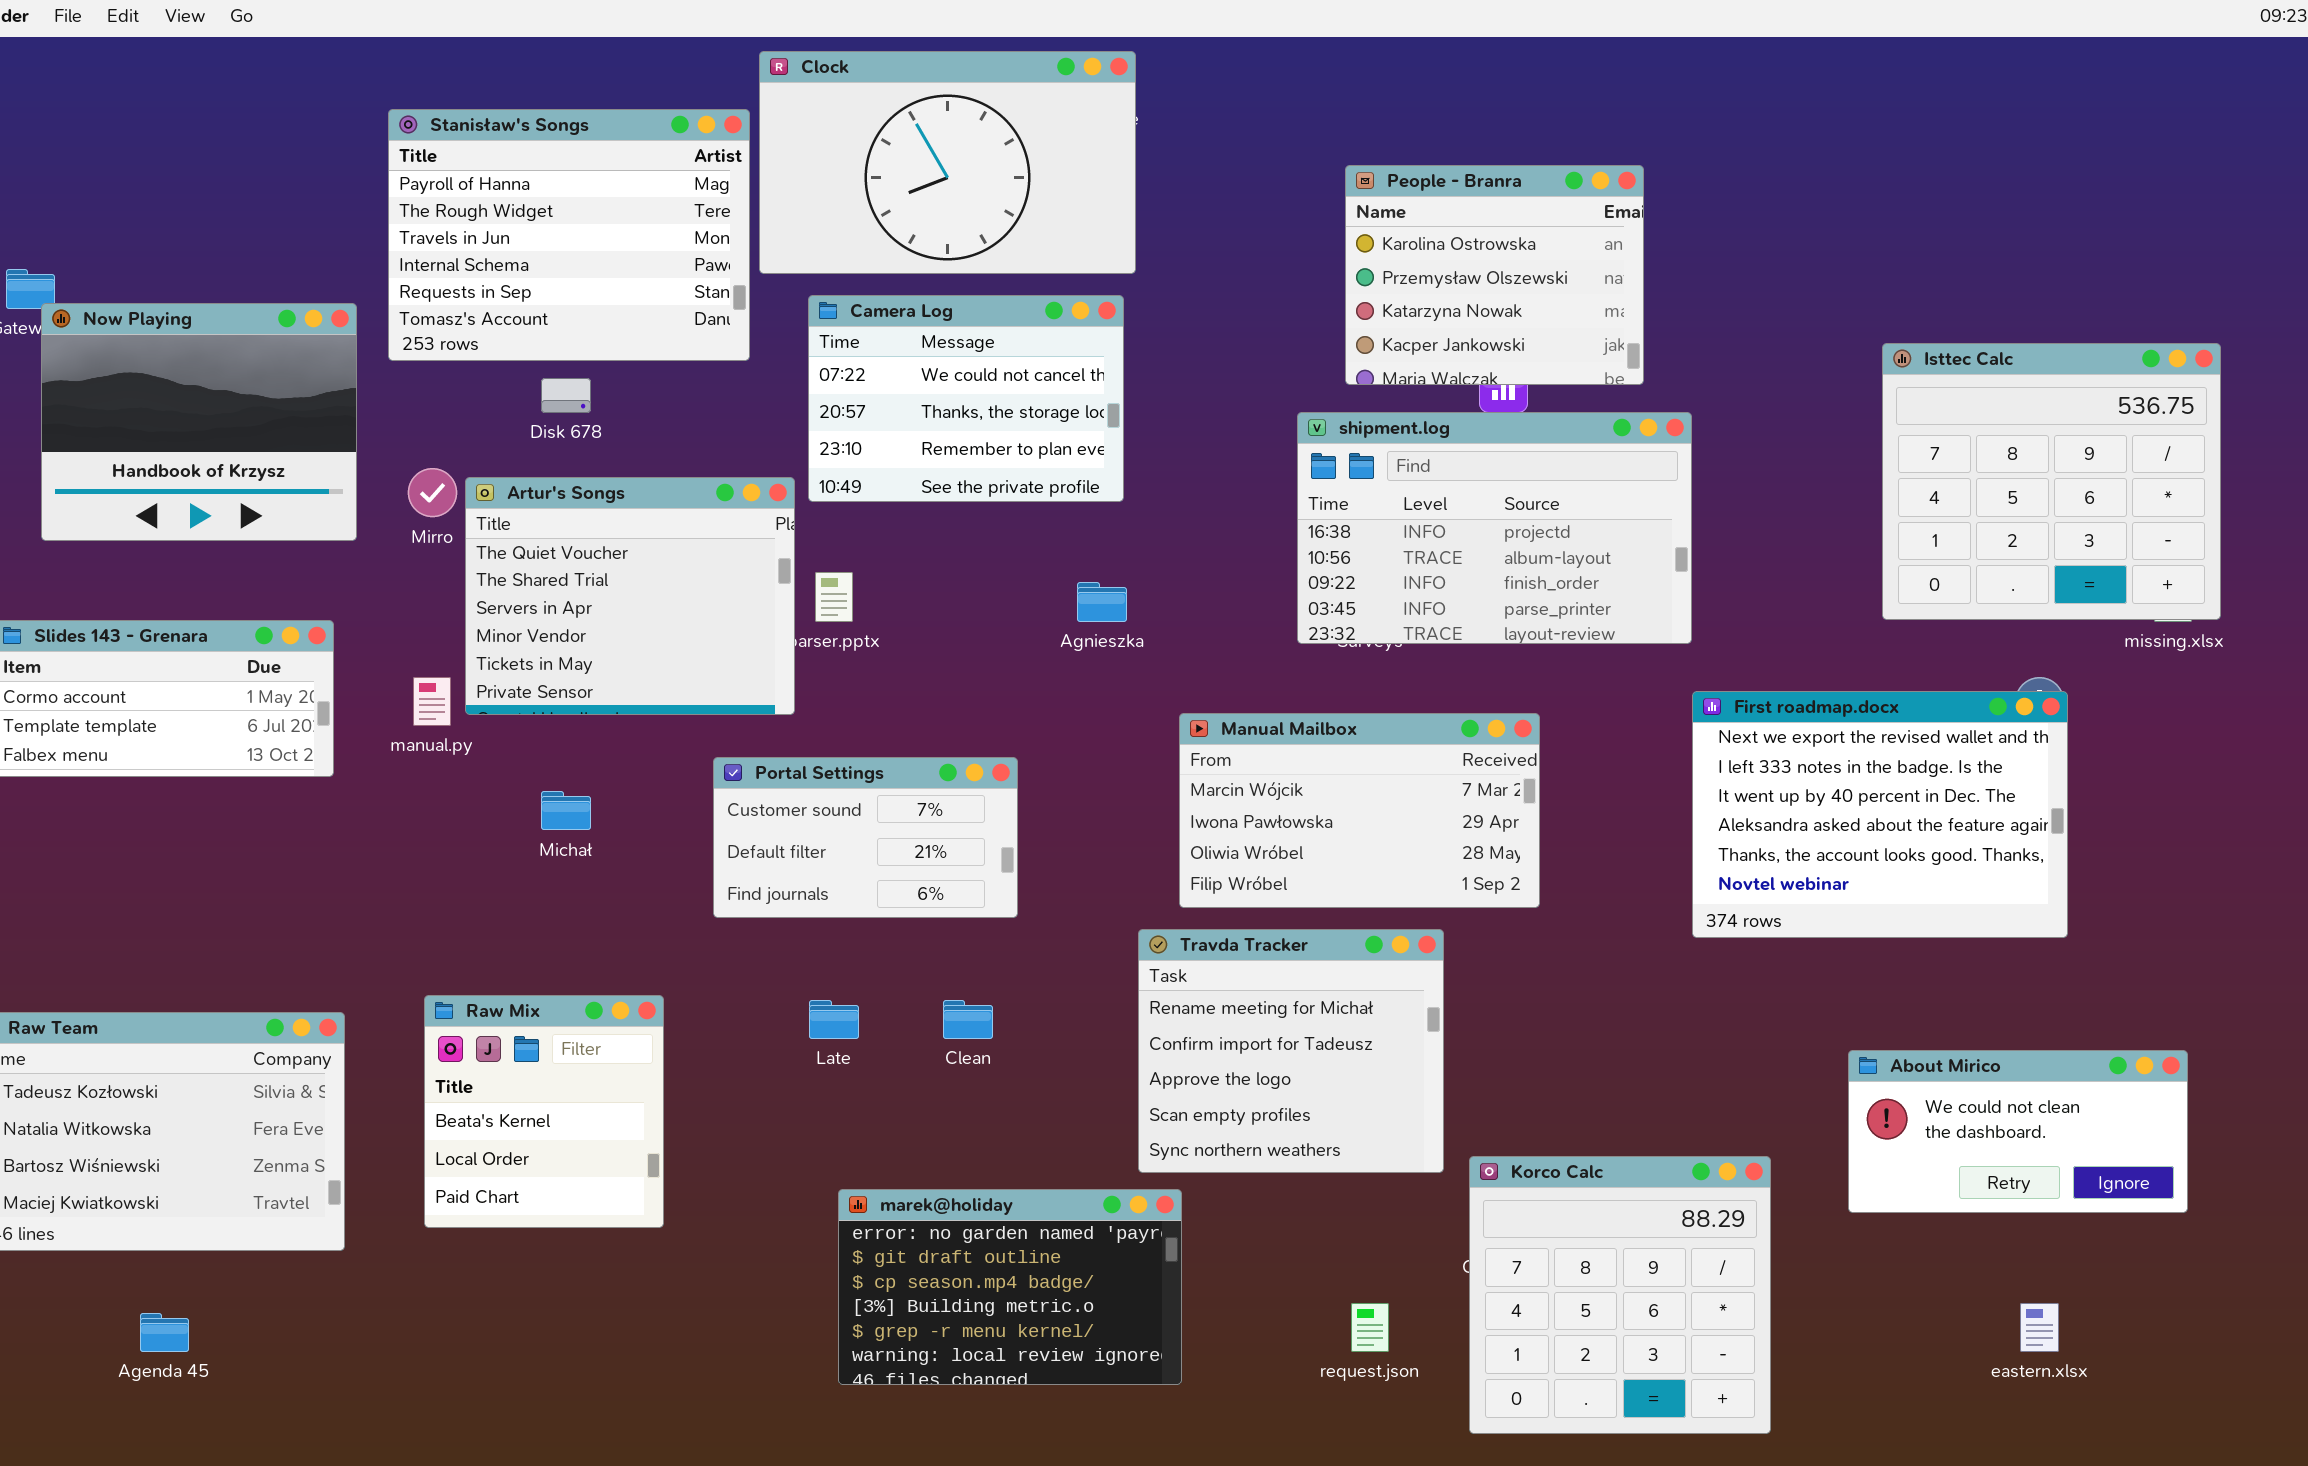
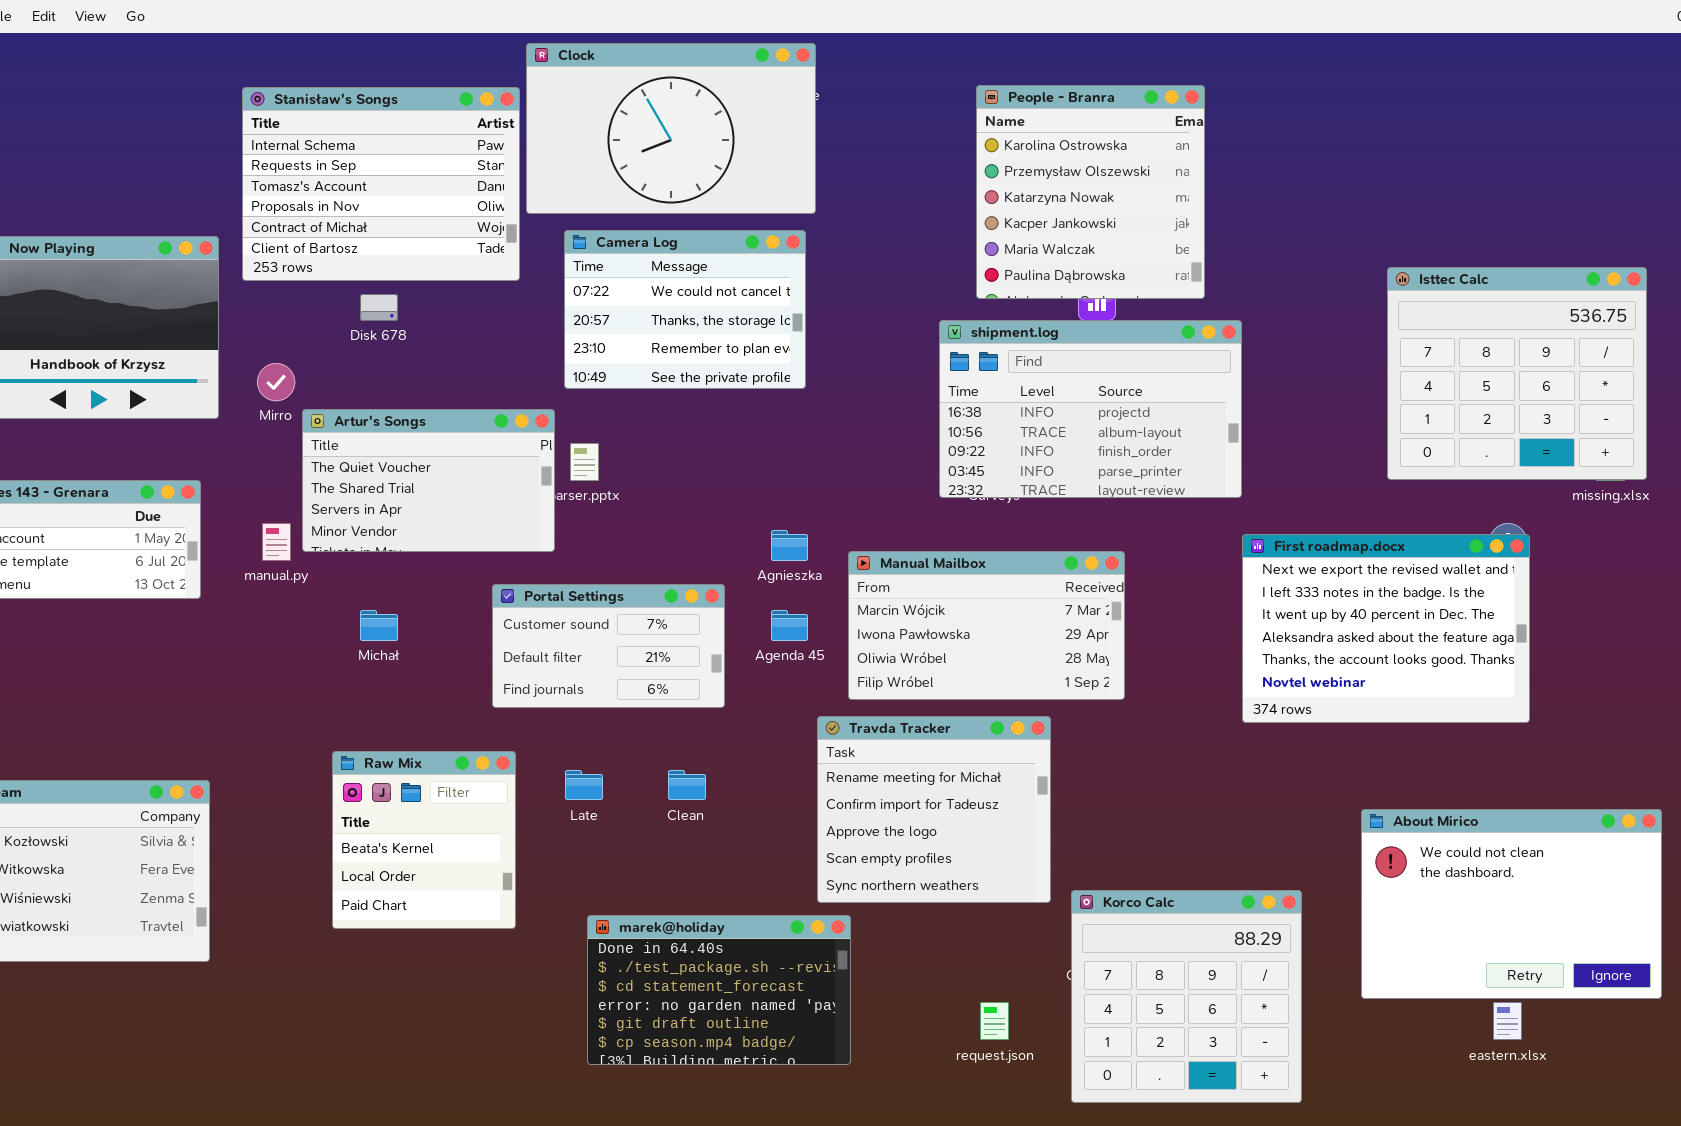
Stanisław's Songs: [388,109,750,361] -> [242,87,520,281], scrolled down 3 rows
People - Branra: [1345,165,1644,385] -> [976,85,1205,299], resized
Artur's Songs: [465,477,795,715] -> [302,409,555,552], resized
Agnieszka: [1077,582,1127,622] -> [771,530,808,561], moved
Raw Mix: [424,995,664,1228] -> [332,751,516,929], moved
About Mirico: [1848,1050,2188,1213] -> [1361,809,1662,999], resized
marek@holiday: [838,1189,1182,1385] -> [587,915,851,1065], scrolled up 3 rows
Agenda 45: [140,1313,189,1352] -> [771,610,808,641], moved

